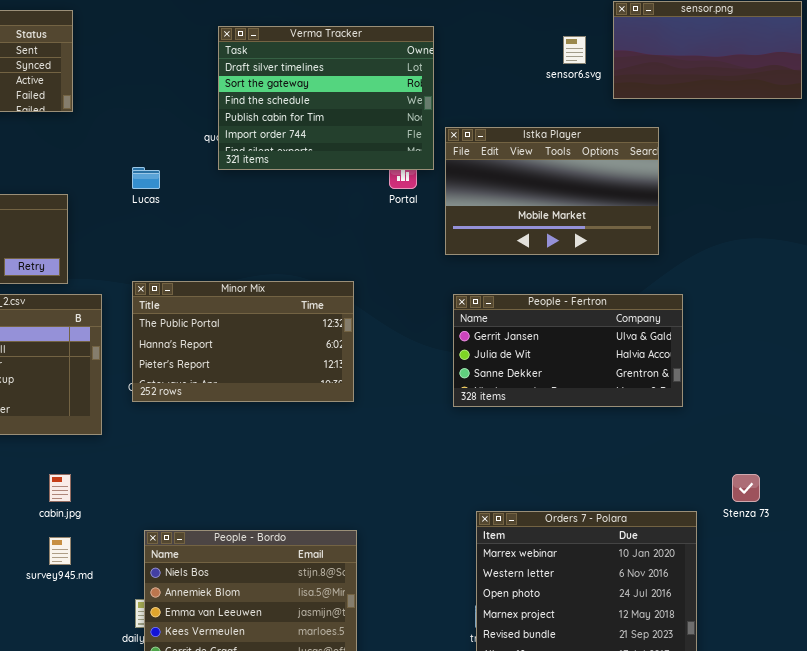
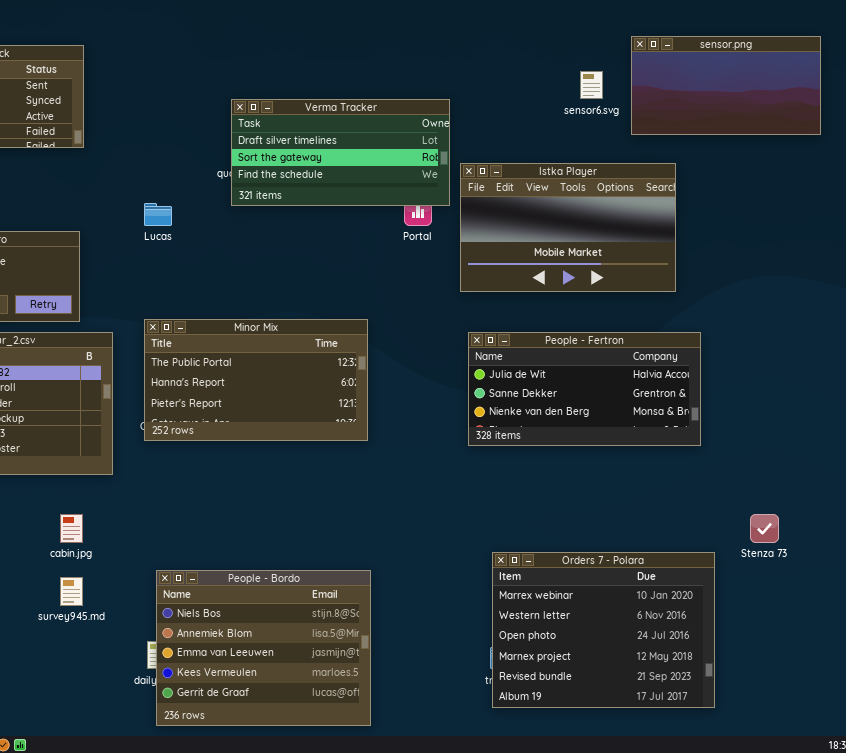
Verma Tracker: [218,26,434,170] -> [231,99,450,206], resized
People - Fertron: [453,294,683,407] -> [468,332,701,446], scrolled down 1 row

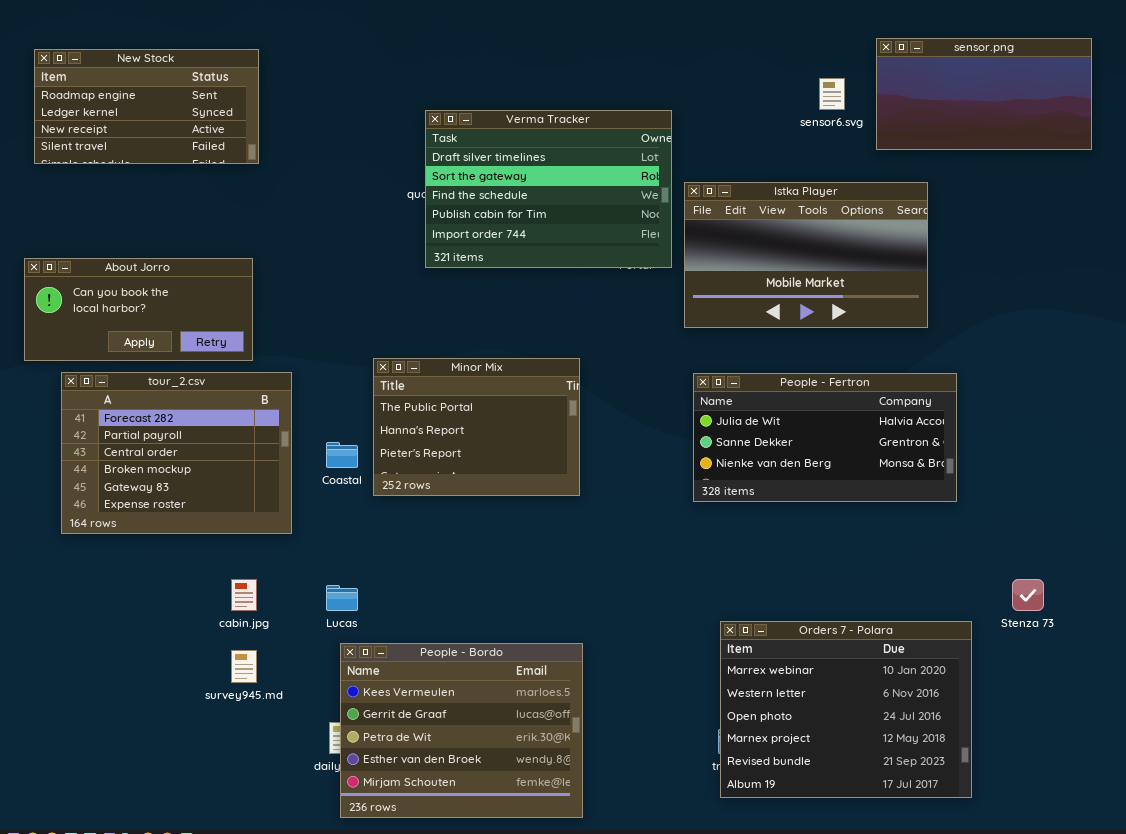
Verma Tracker: [231,99,450,206] -> [425,110,672,268], resized
Lucas: [144,203,172,226] -> [326,585,358,611], moved
Minor Mix: [144,319,368,441] -> [373,358,580,496], resized
People - Bordo: [156,570,371,726] -> [340,643,583,818], scrolled down 3 rows

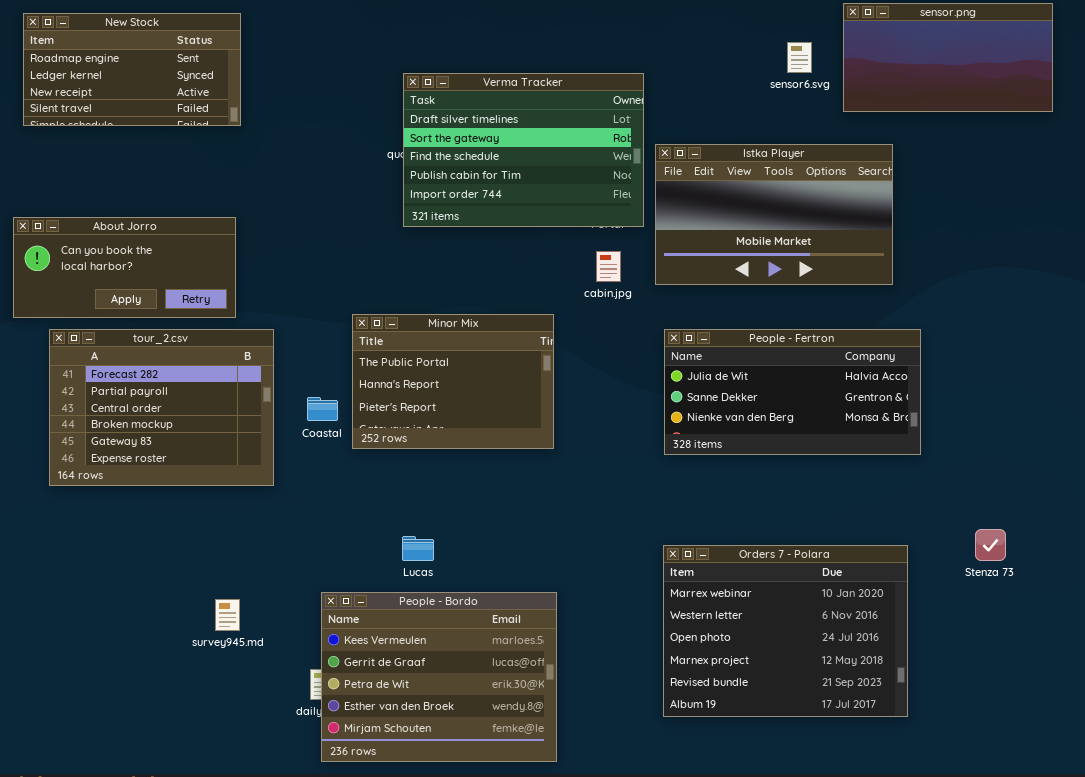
cabin.jpg: [231,579,257,611] -> [596,251,621,282], moved
Lucas: [326,585,358,611] -> [402,536,434,561], moved
Orders 7 - Polara: [720,621,972,798] -> [663,545,908,717], moved

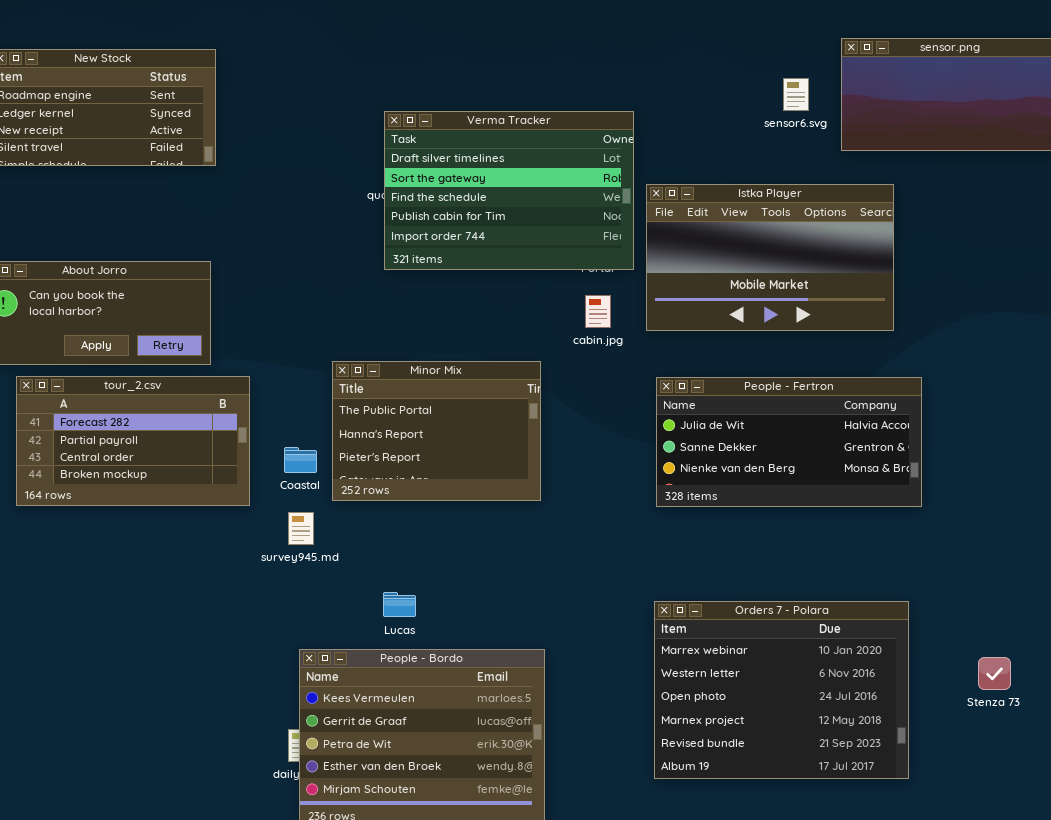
tour_2.csv: [49,329,274,486] -> [16,376,250,506], resized
Stenza 73: [975,529,1006,561] -> [978,657,1011,690], moved
survey945.md: [215,599,240,631] -> [288,512,314,545], moved

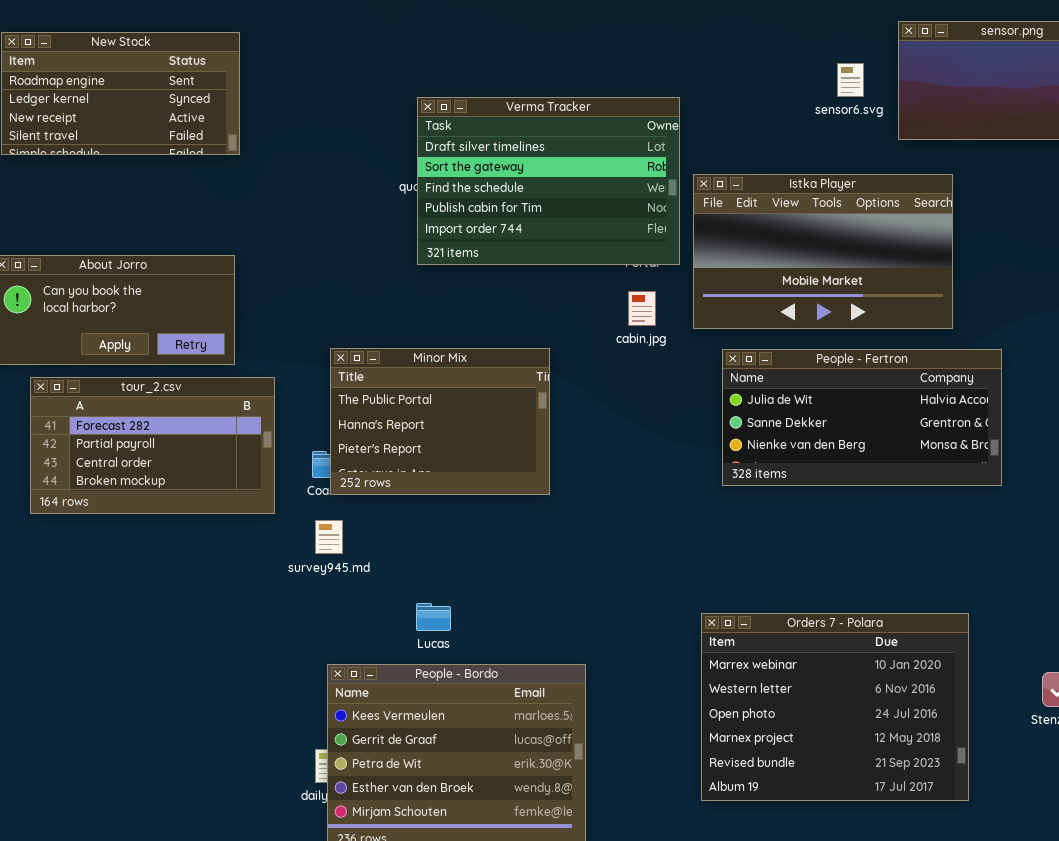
Minor Mix: [332,361,541,501] -> [330,348,550,495], moved
People - Fertron: [656,377,922,507] -> [722,349,1002,486], moved

